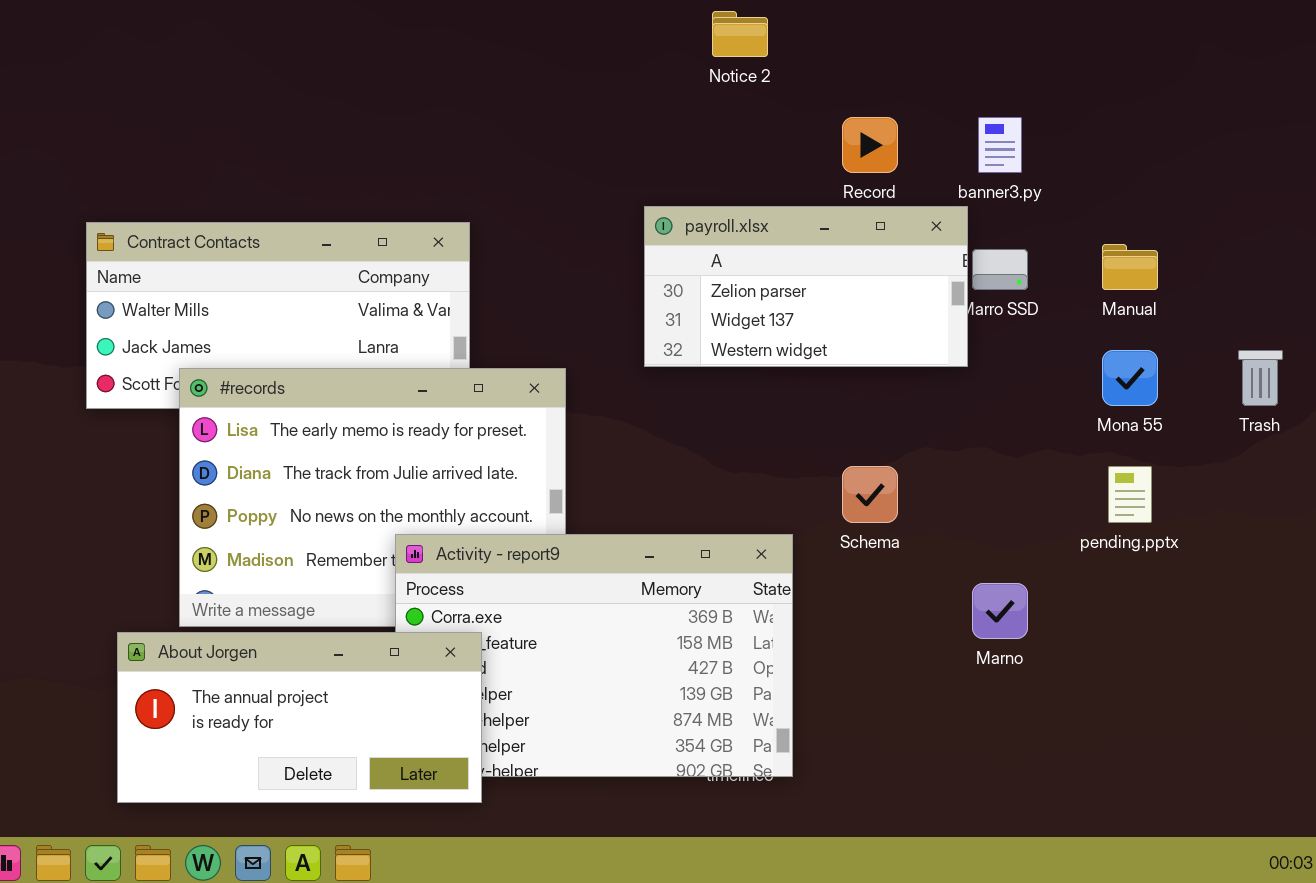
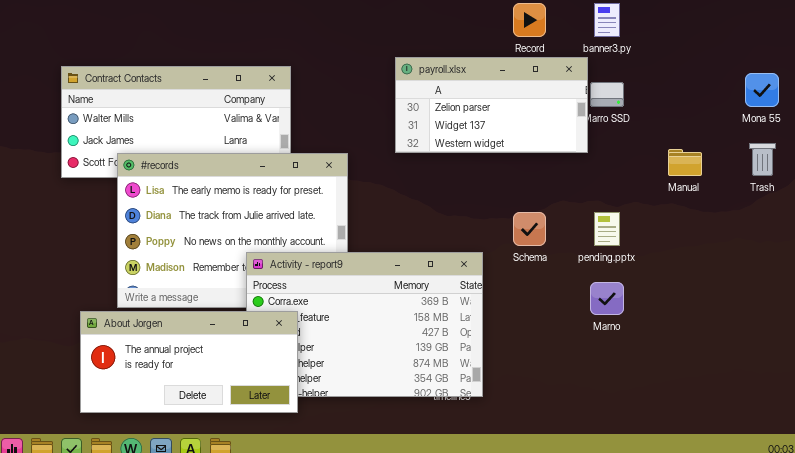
Manual: [1102,244,1158,290] -> [668,149,702,176], moved
Mona 55: [1102,350,1158,406] -> [745,73,779,107], moved
pending.pptx: [1108,466,1152,523] -> [594,212,620,246], moved

